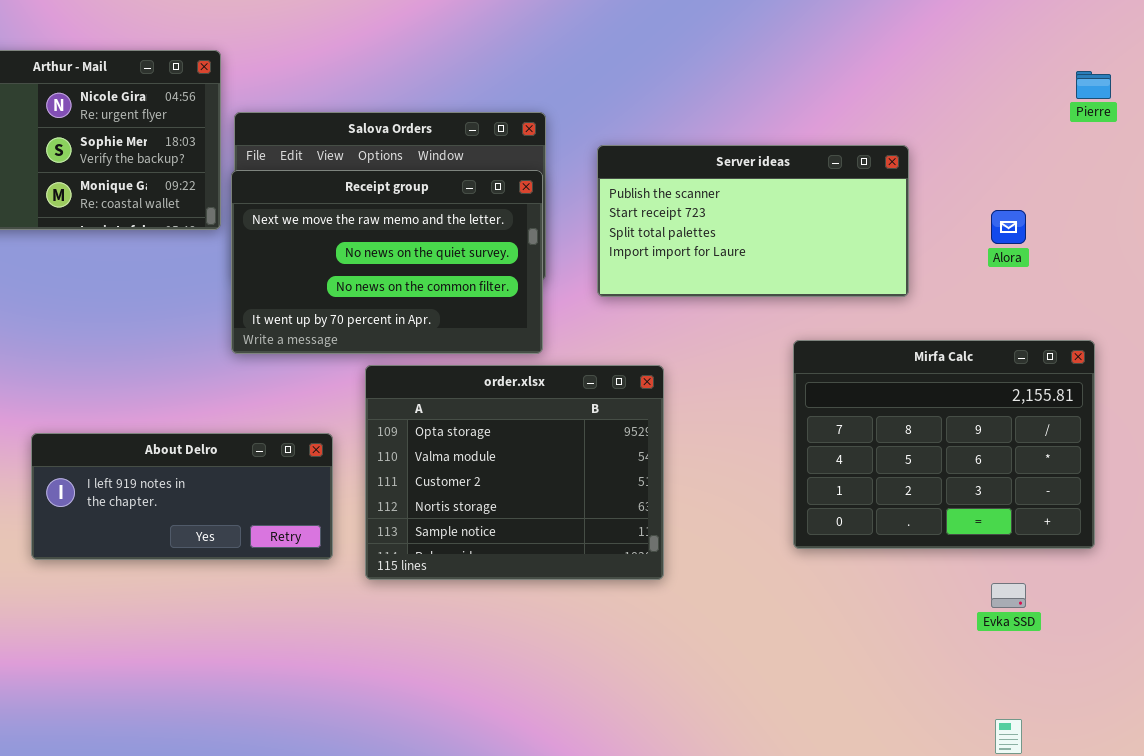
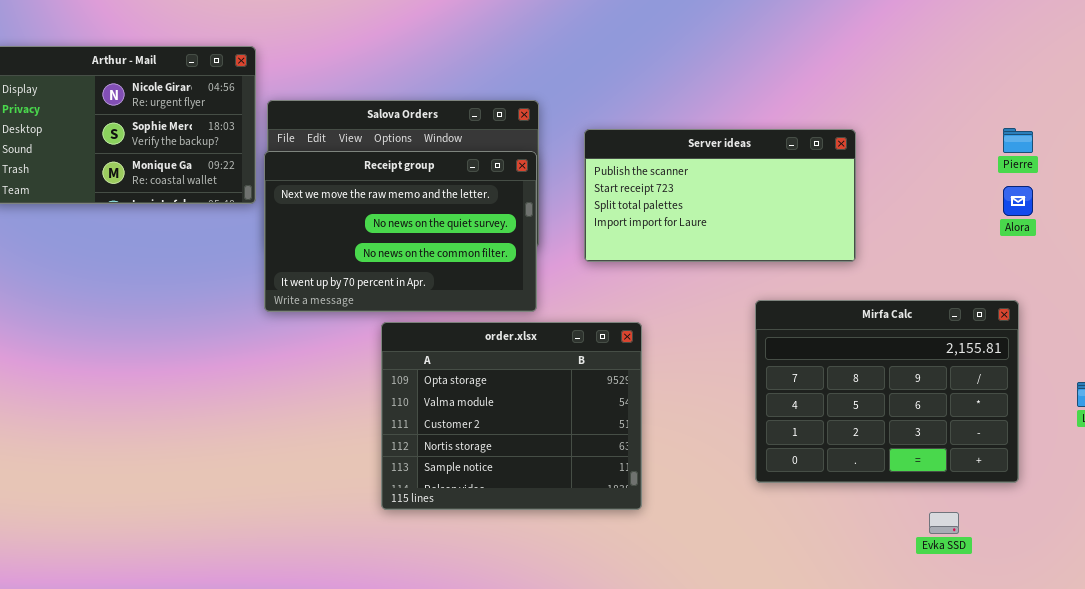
Pierre: [1076,71,1111,99] -> [1003,128,1033,153], moved
Alora: [991,210,1026,244] -> [1003,186,1033,216], moved
About Delro: [31,433,333,560] -> none, closed

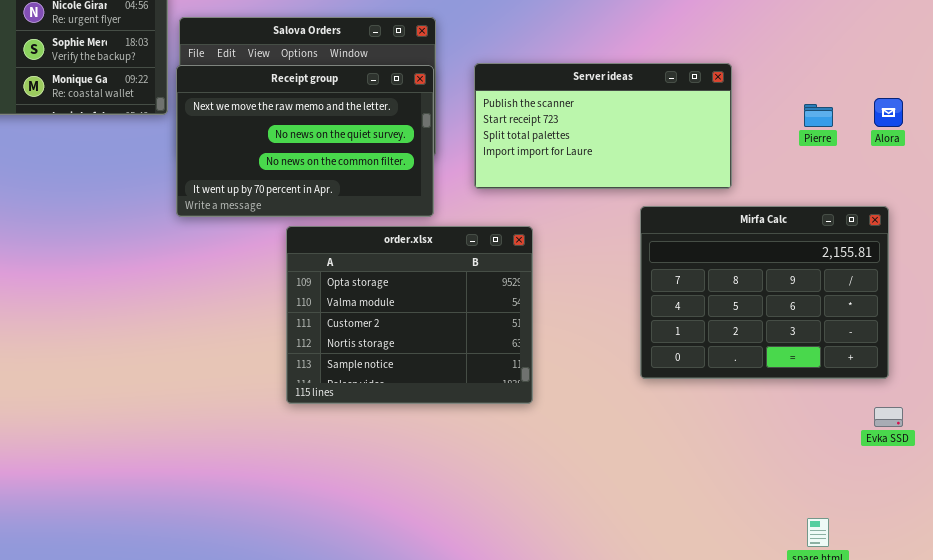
Pierre: [1003,128,1033,153] -> [804,104,833,127], moved
Server ideas: [584,129,856,262] -> [474,63,732,189], moved
Evka SSD: [929,512,959,534] -> [874,407,903,427], moved

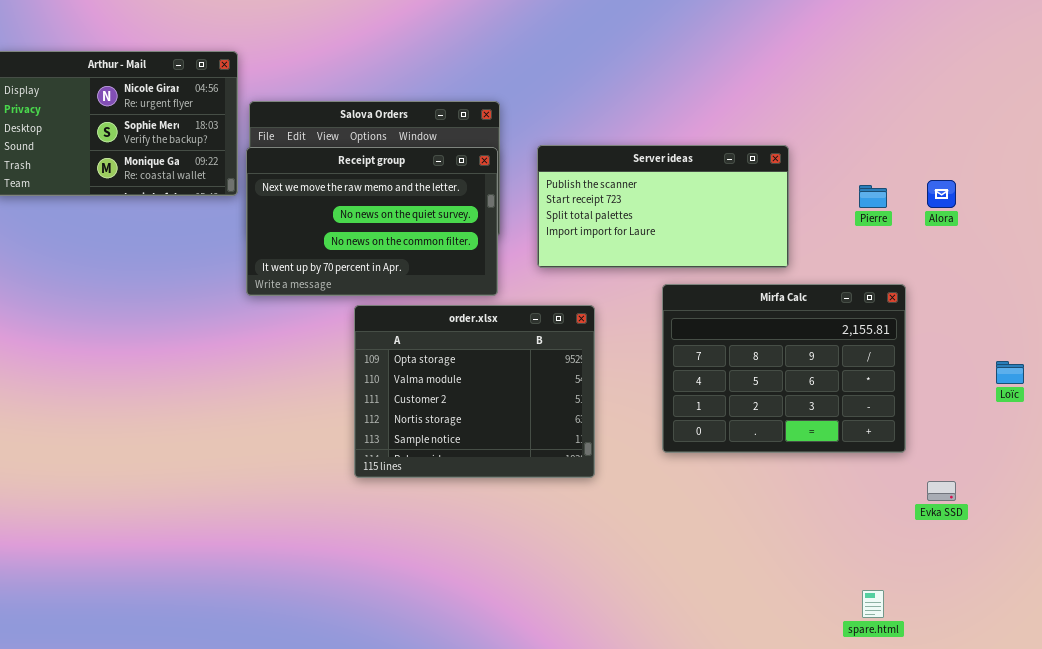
Mirfa Calc: [640,206,889,379] -> [662,284,906,453], moved

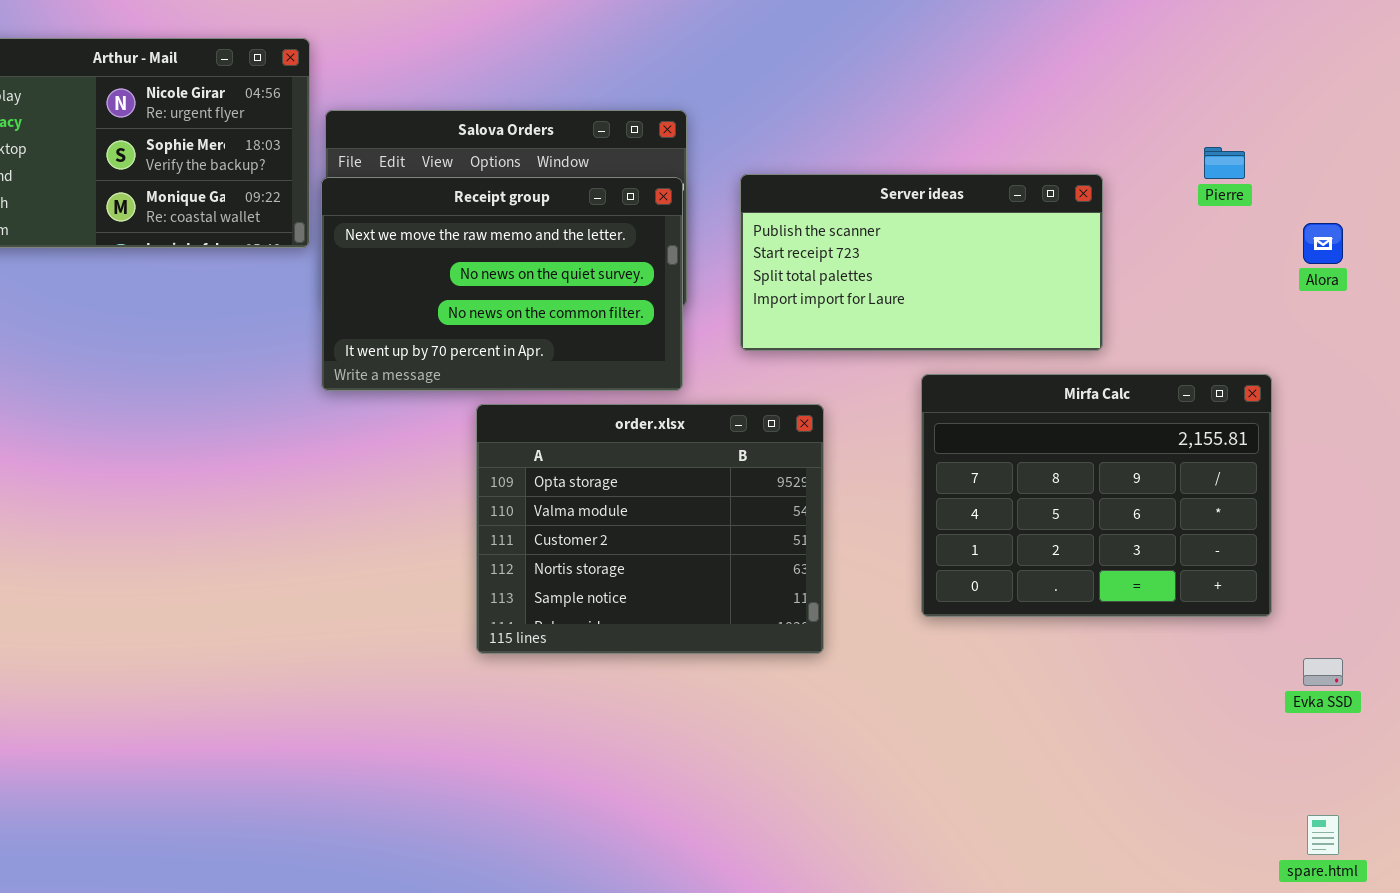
Pierre: [859,185,887,208] -> [1204,147,1245,179], moved
spare.html: [862,590,884,618] -> [1307,815,1339,855], moved

